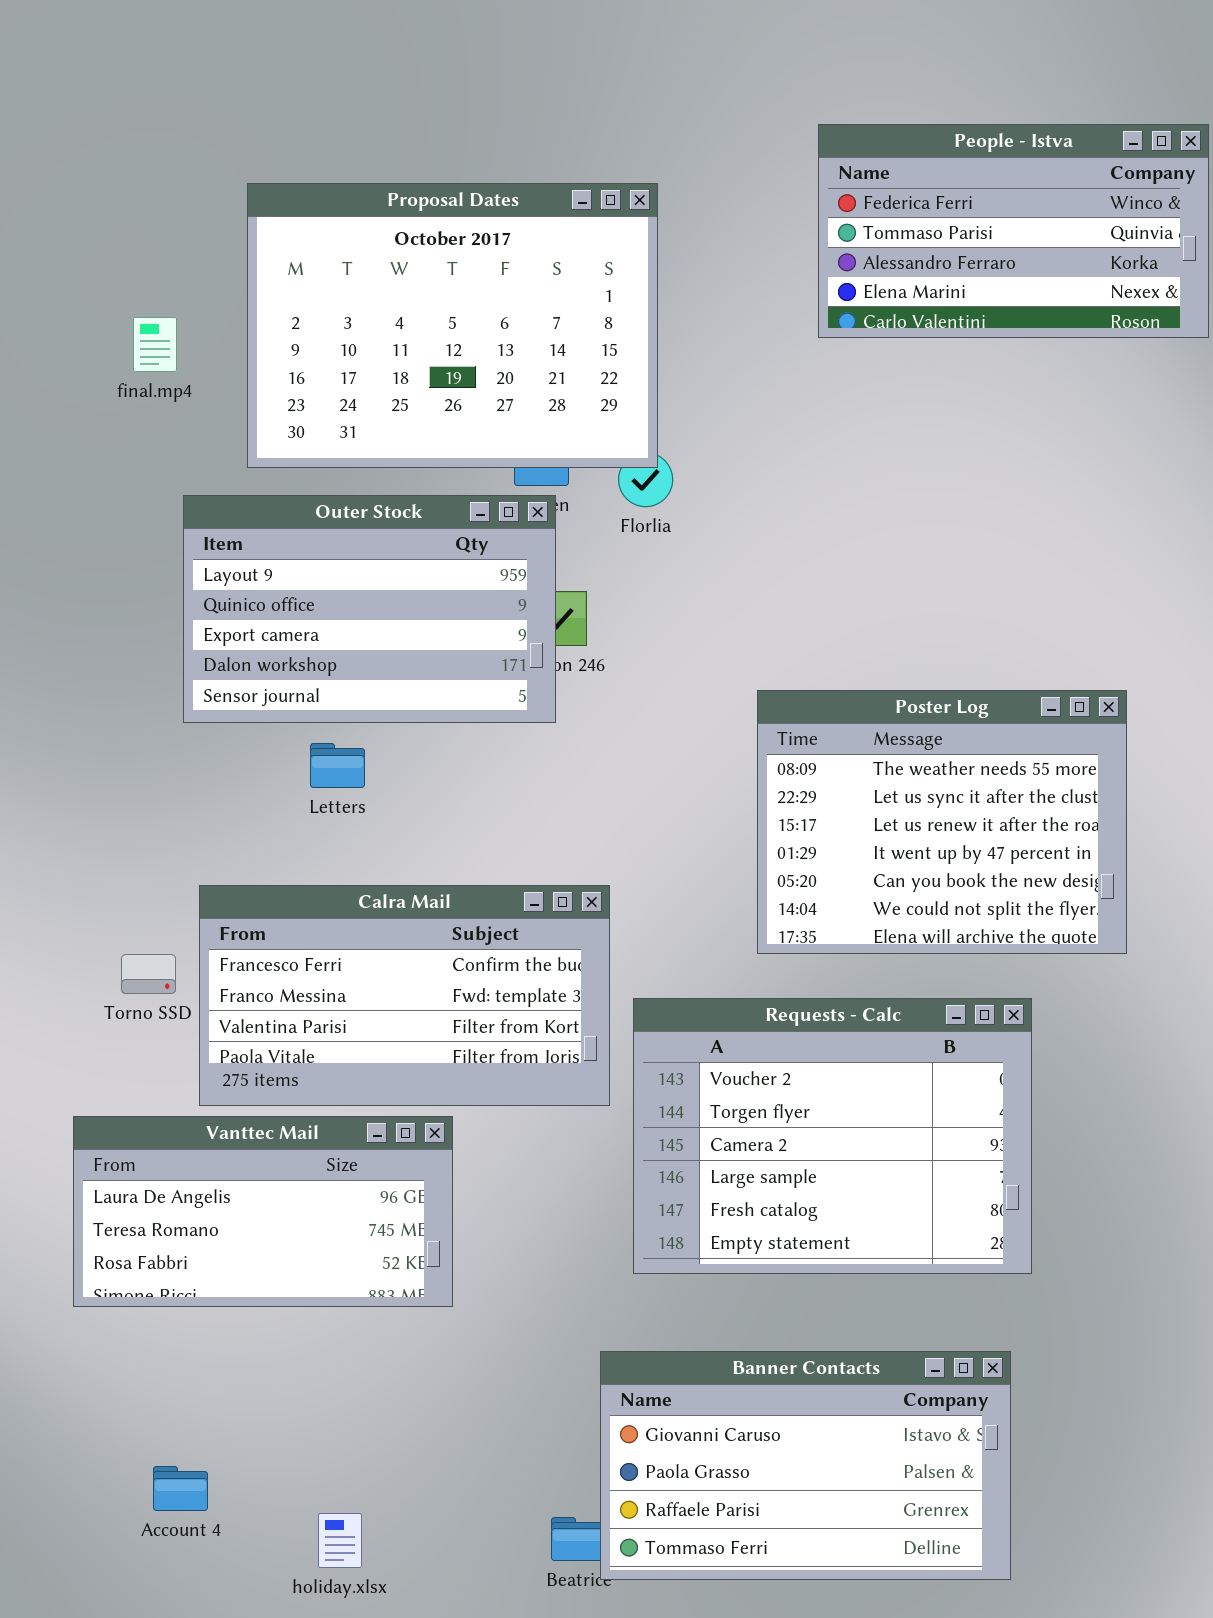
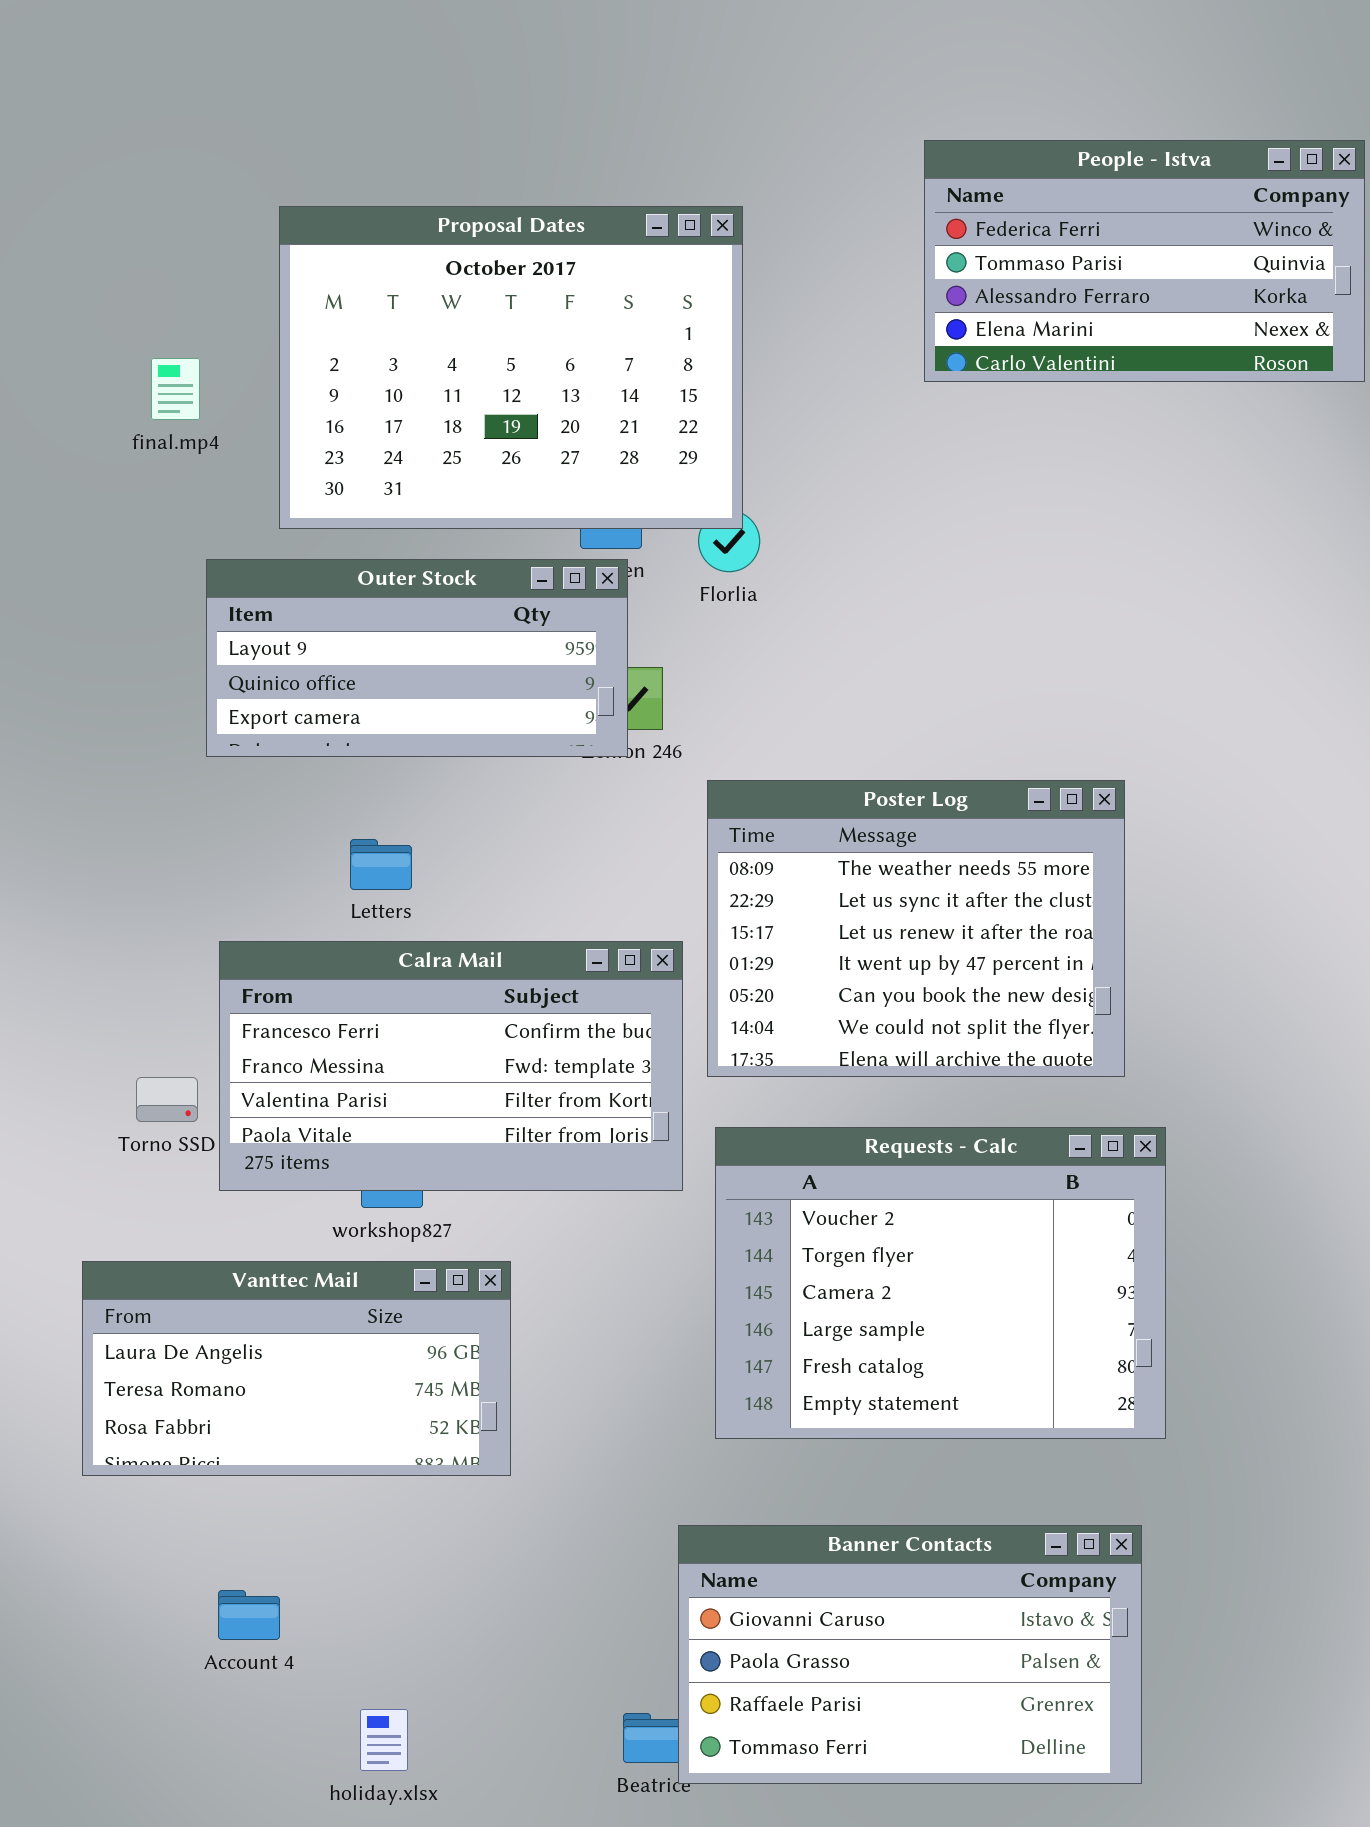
Outer Stock: [183,495,556,723] -> [206,559,628,757], resized
Poster Log: [757,690,1127,954] -> [707,780,1125,1077], moved
Calra Mail: [199,885,610,1106] -> [219,941,683,1191], moved
Account 4: [153,1466,208,1511] -> [218,1590,280,1640], moved

